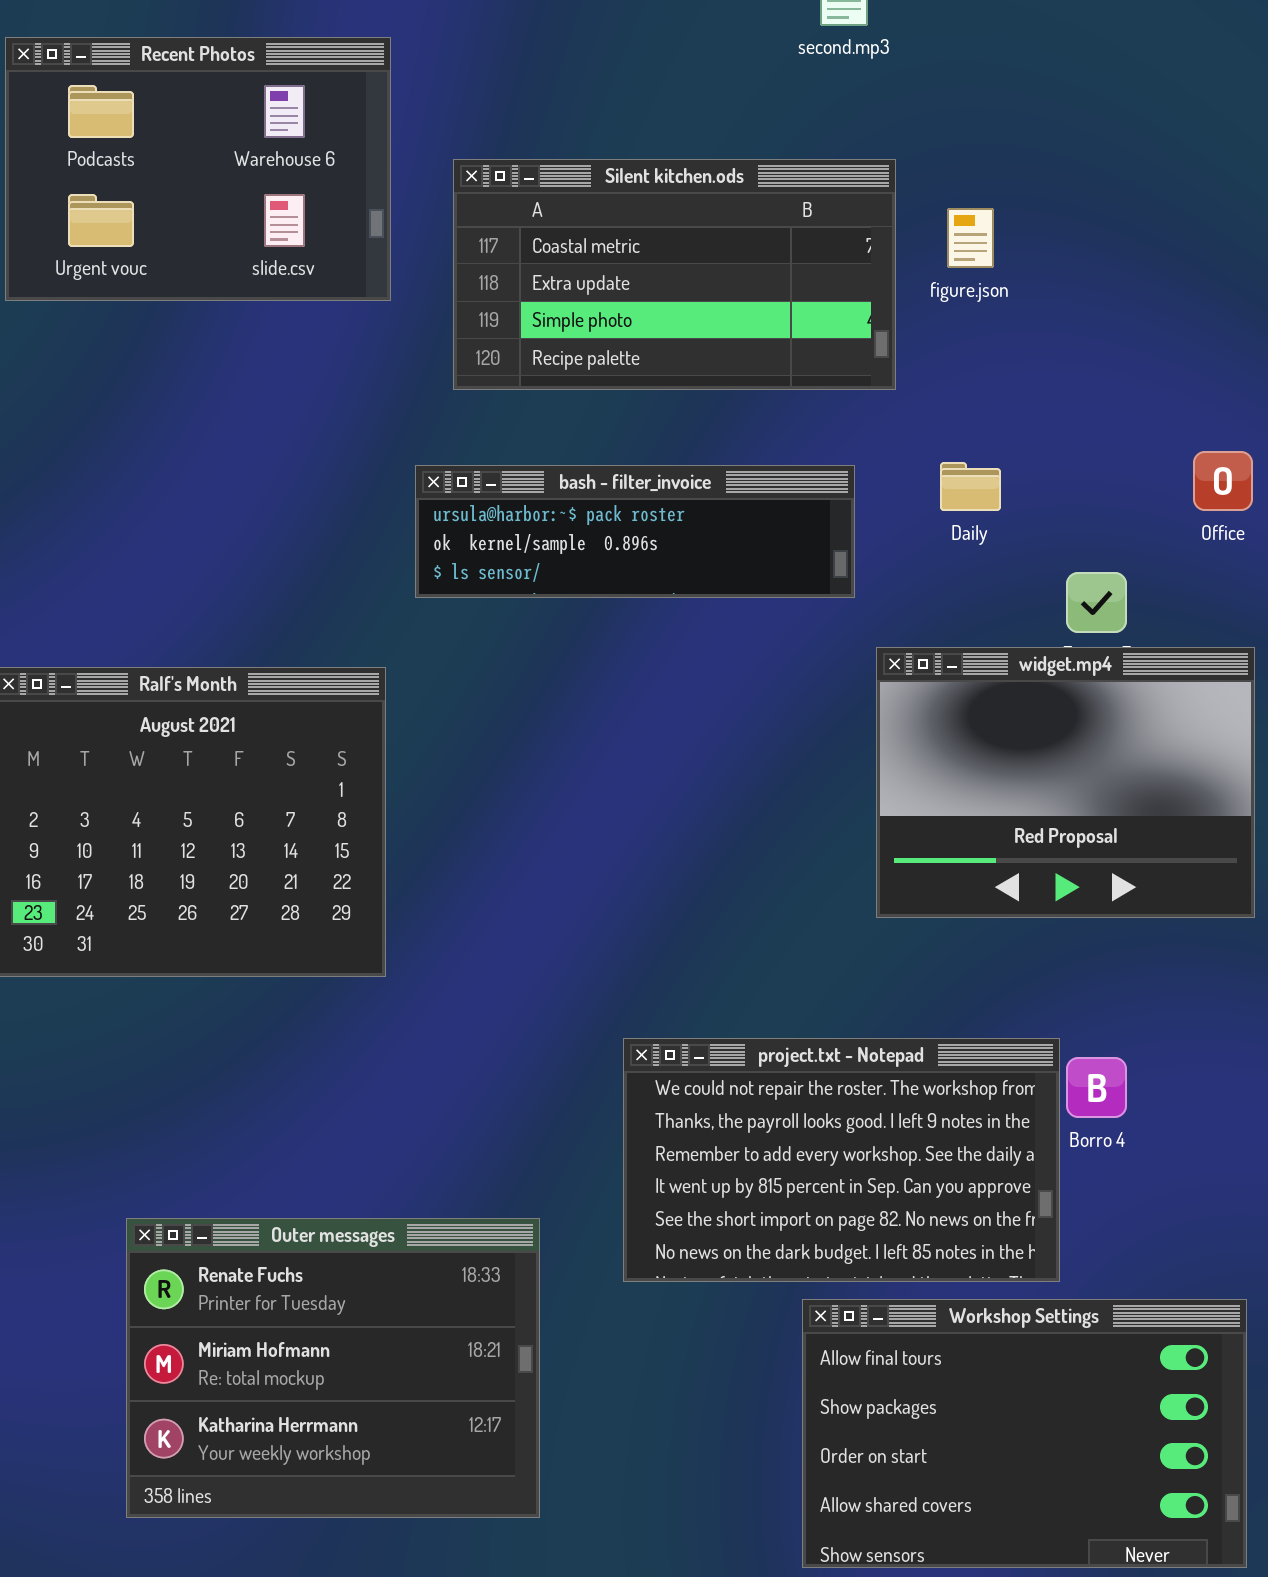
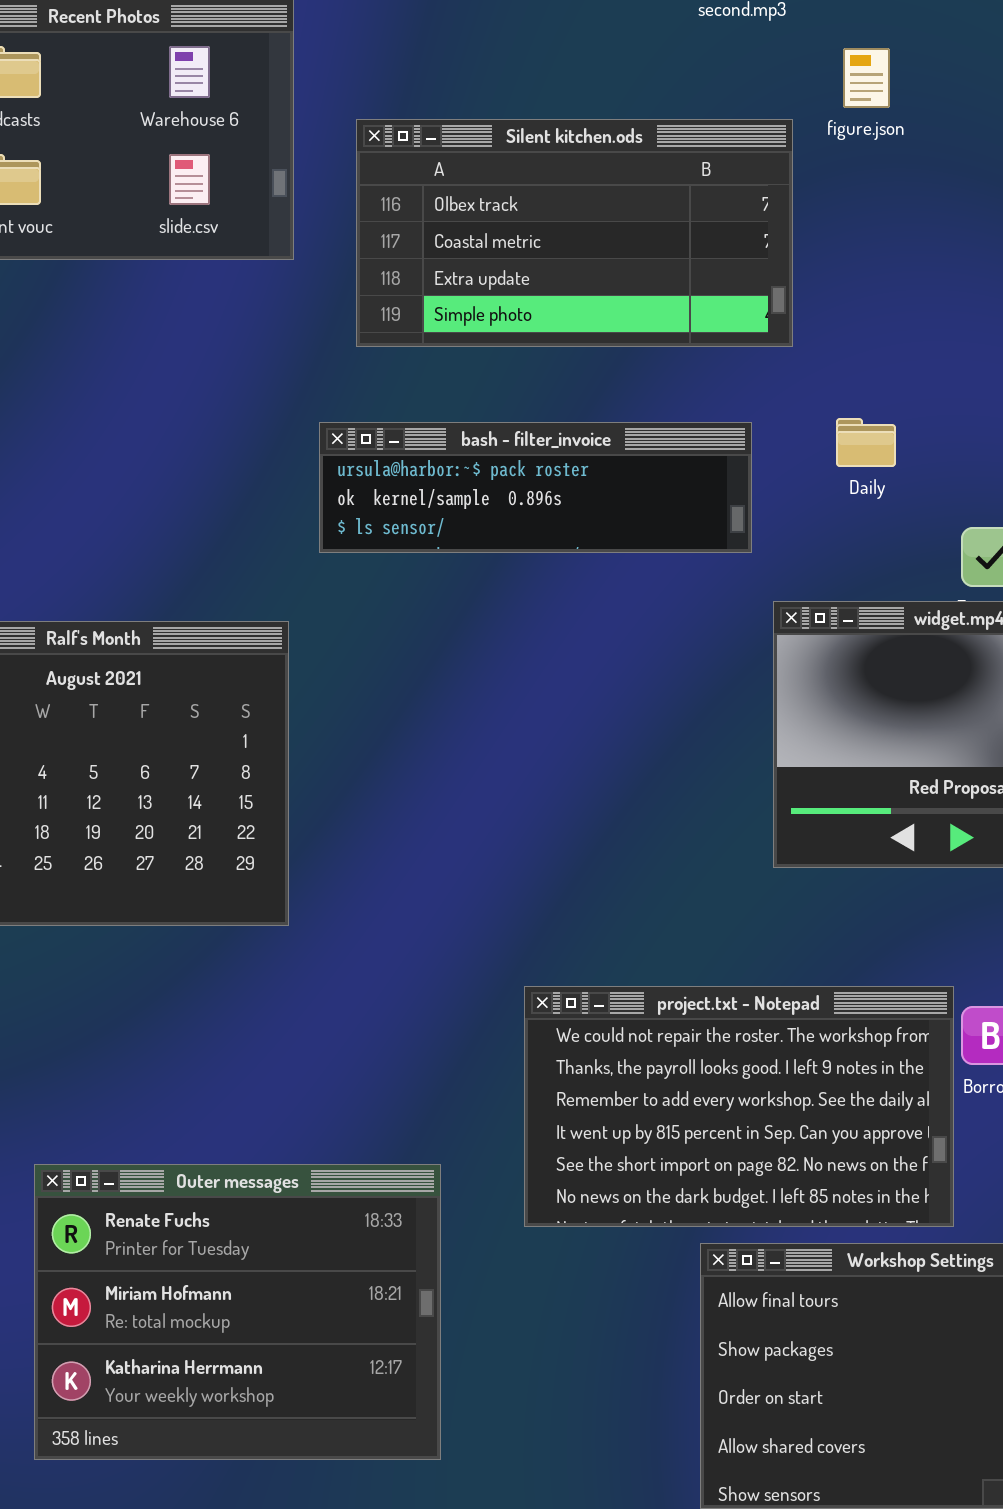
Silent kitchen.ods: [453,159,896,390] -> [356,119,793,347], scrolled up 1 row
figure.json: [947,208,994,268] -> [843,48,890,108], moved

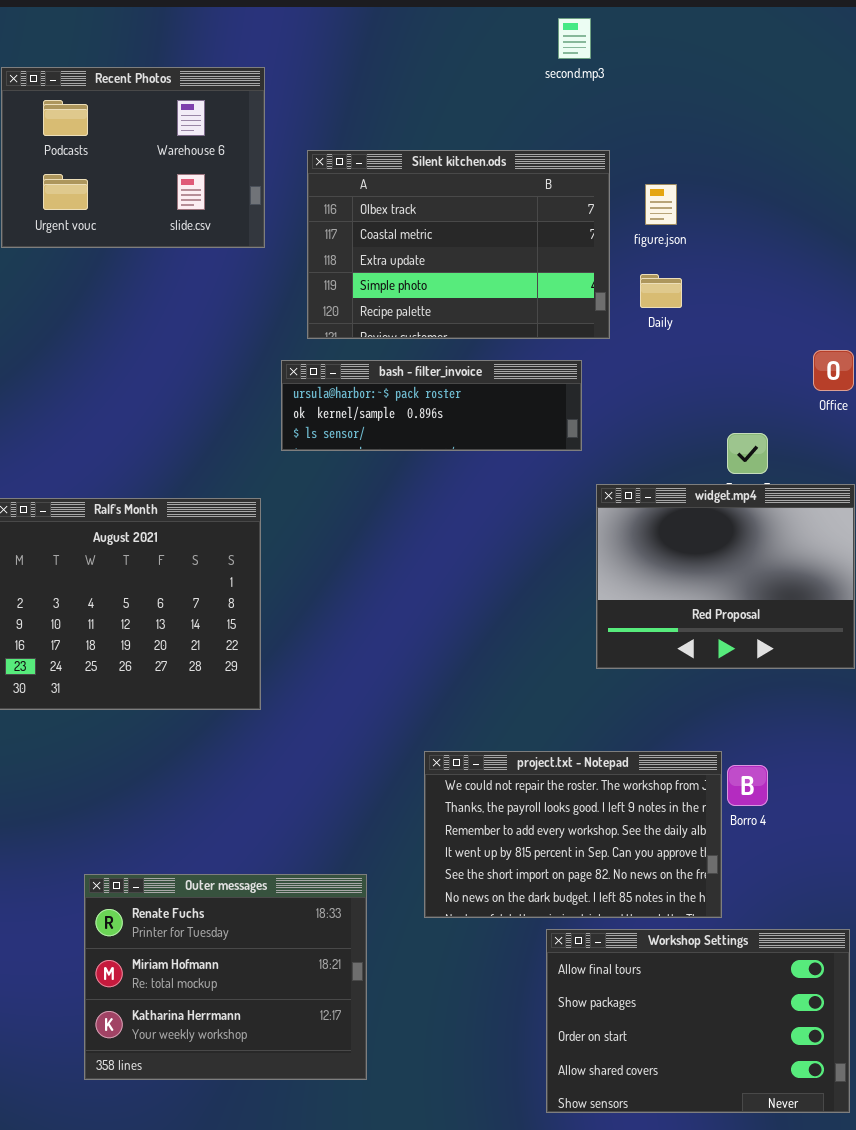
figure.json: [843,48,890,108] -> [645,184,677,225], moved
Silent kitchen.ods: [356,119,793,347] -> [307,150,610,339], resized
Daily: [836,418,896,467] -> [640,274,682,308], moved

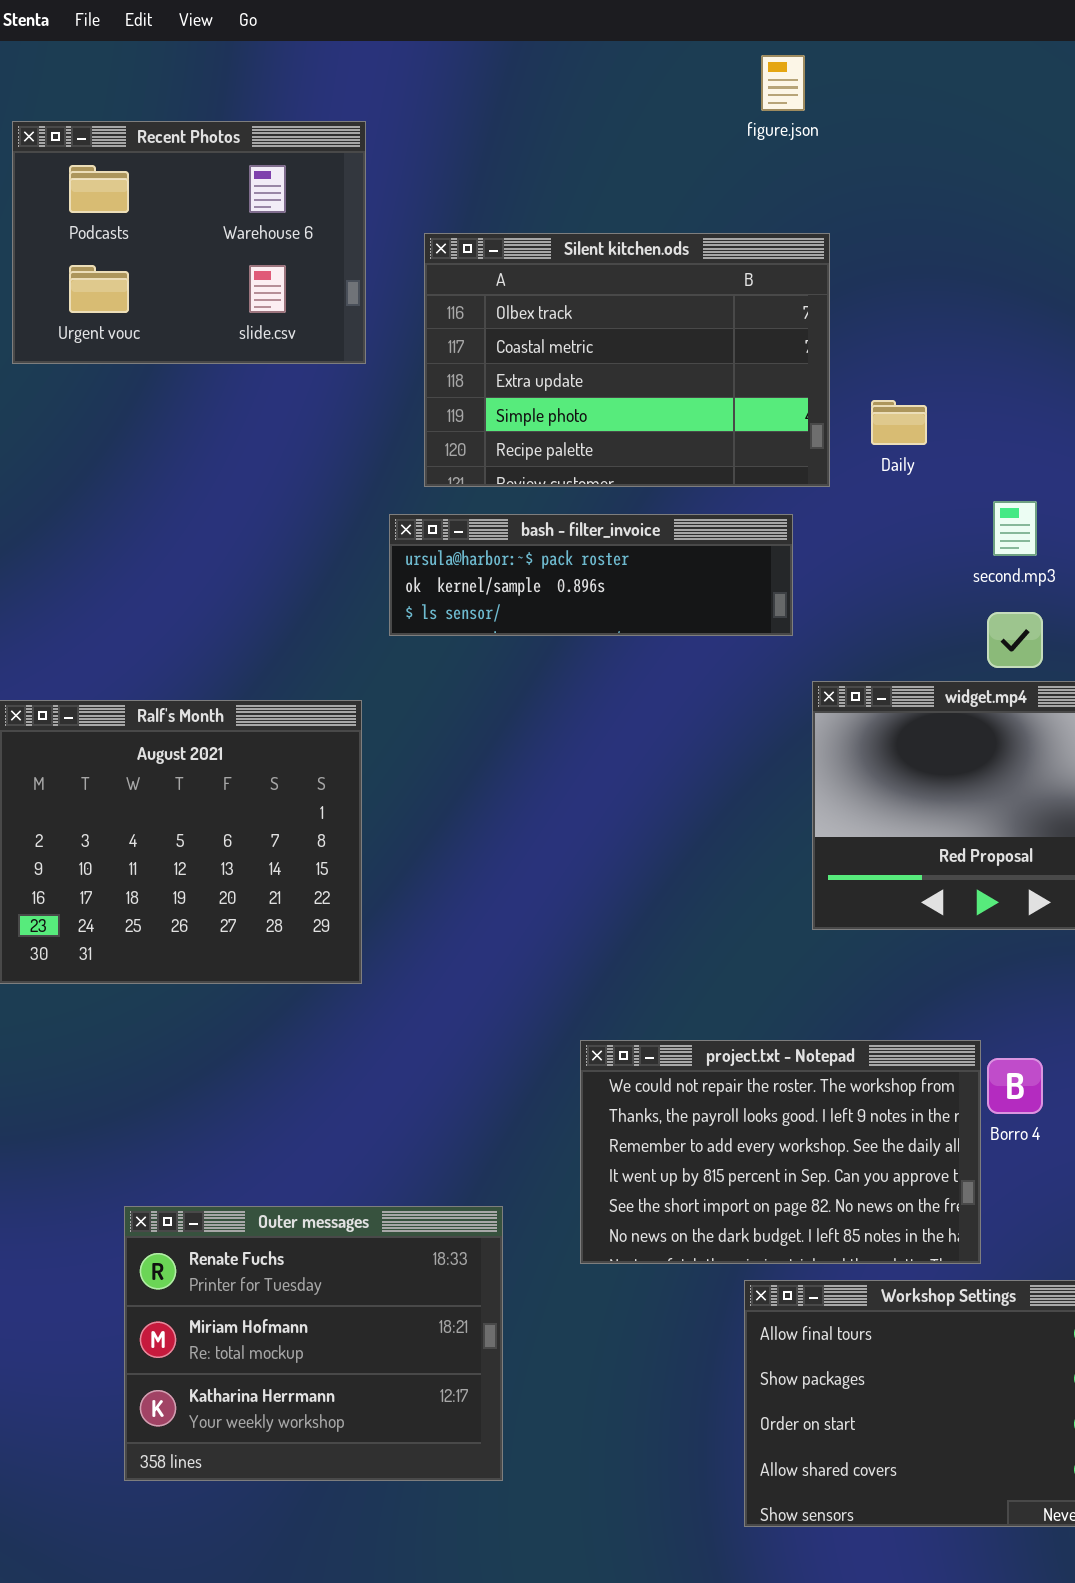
second.mp3: [558,18,591,59] -> [993,501,1037,556], moved
figure.json: [645,184,677,225] -> [761,55,805,111], moved

